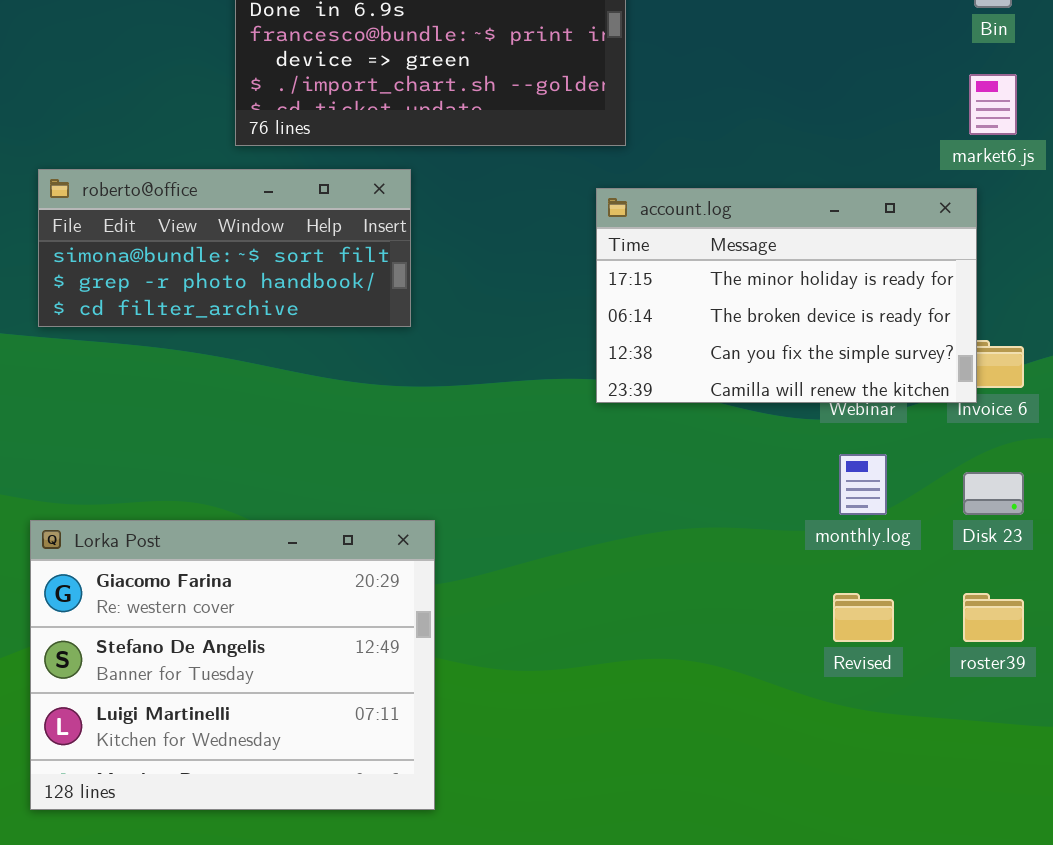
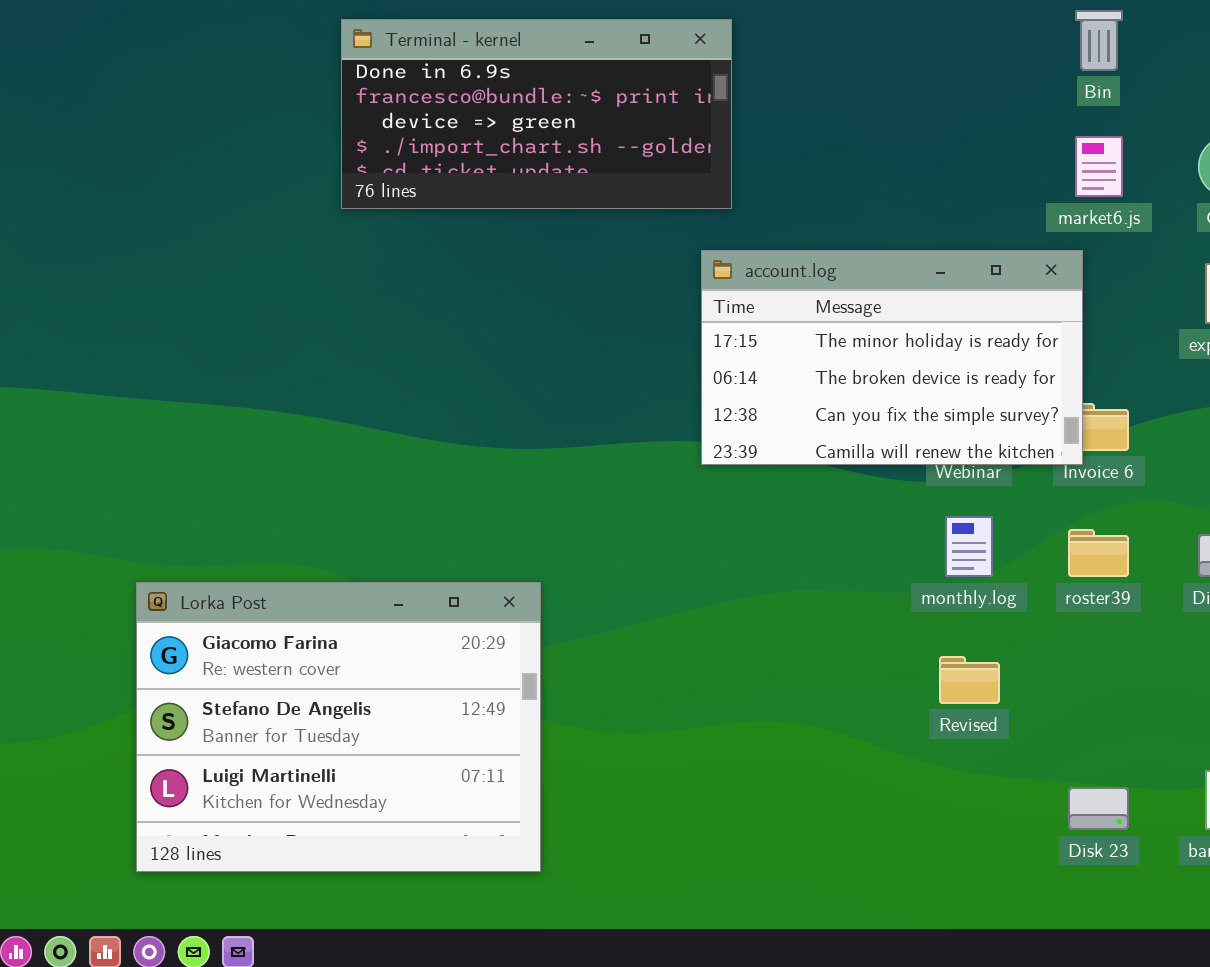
roberto@office: [38,169,411,327] -> none, closed
Disk 23: [963,472,1024,515] -> [1068,787,1129,830], moved
roster39: [963,593,1024,642] -> [1068,529,1129,577], moved

